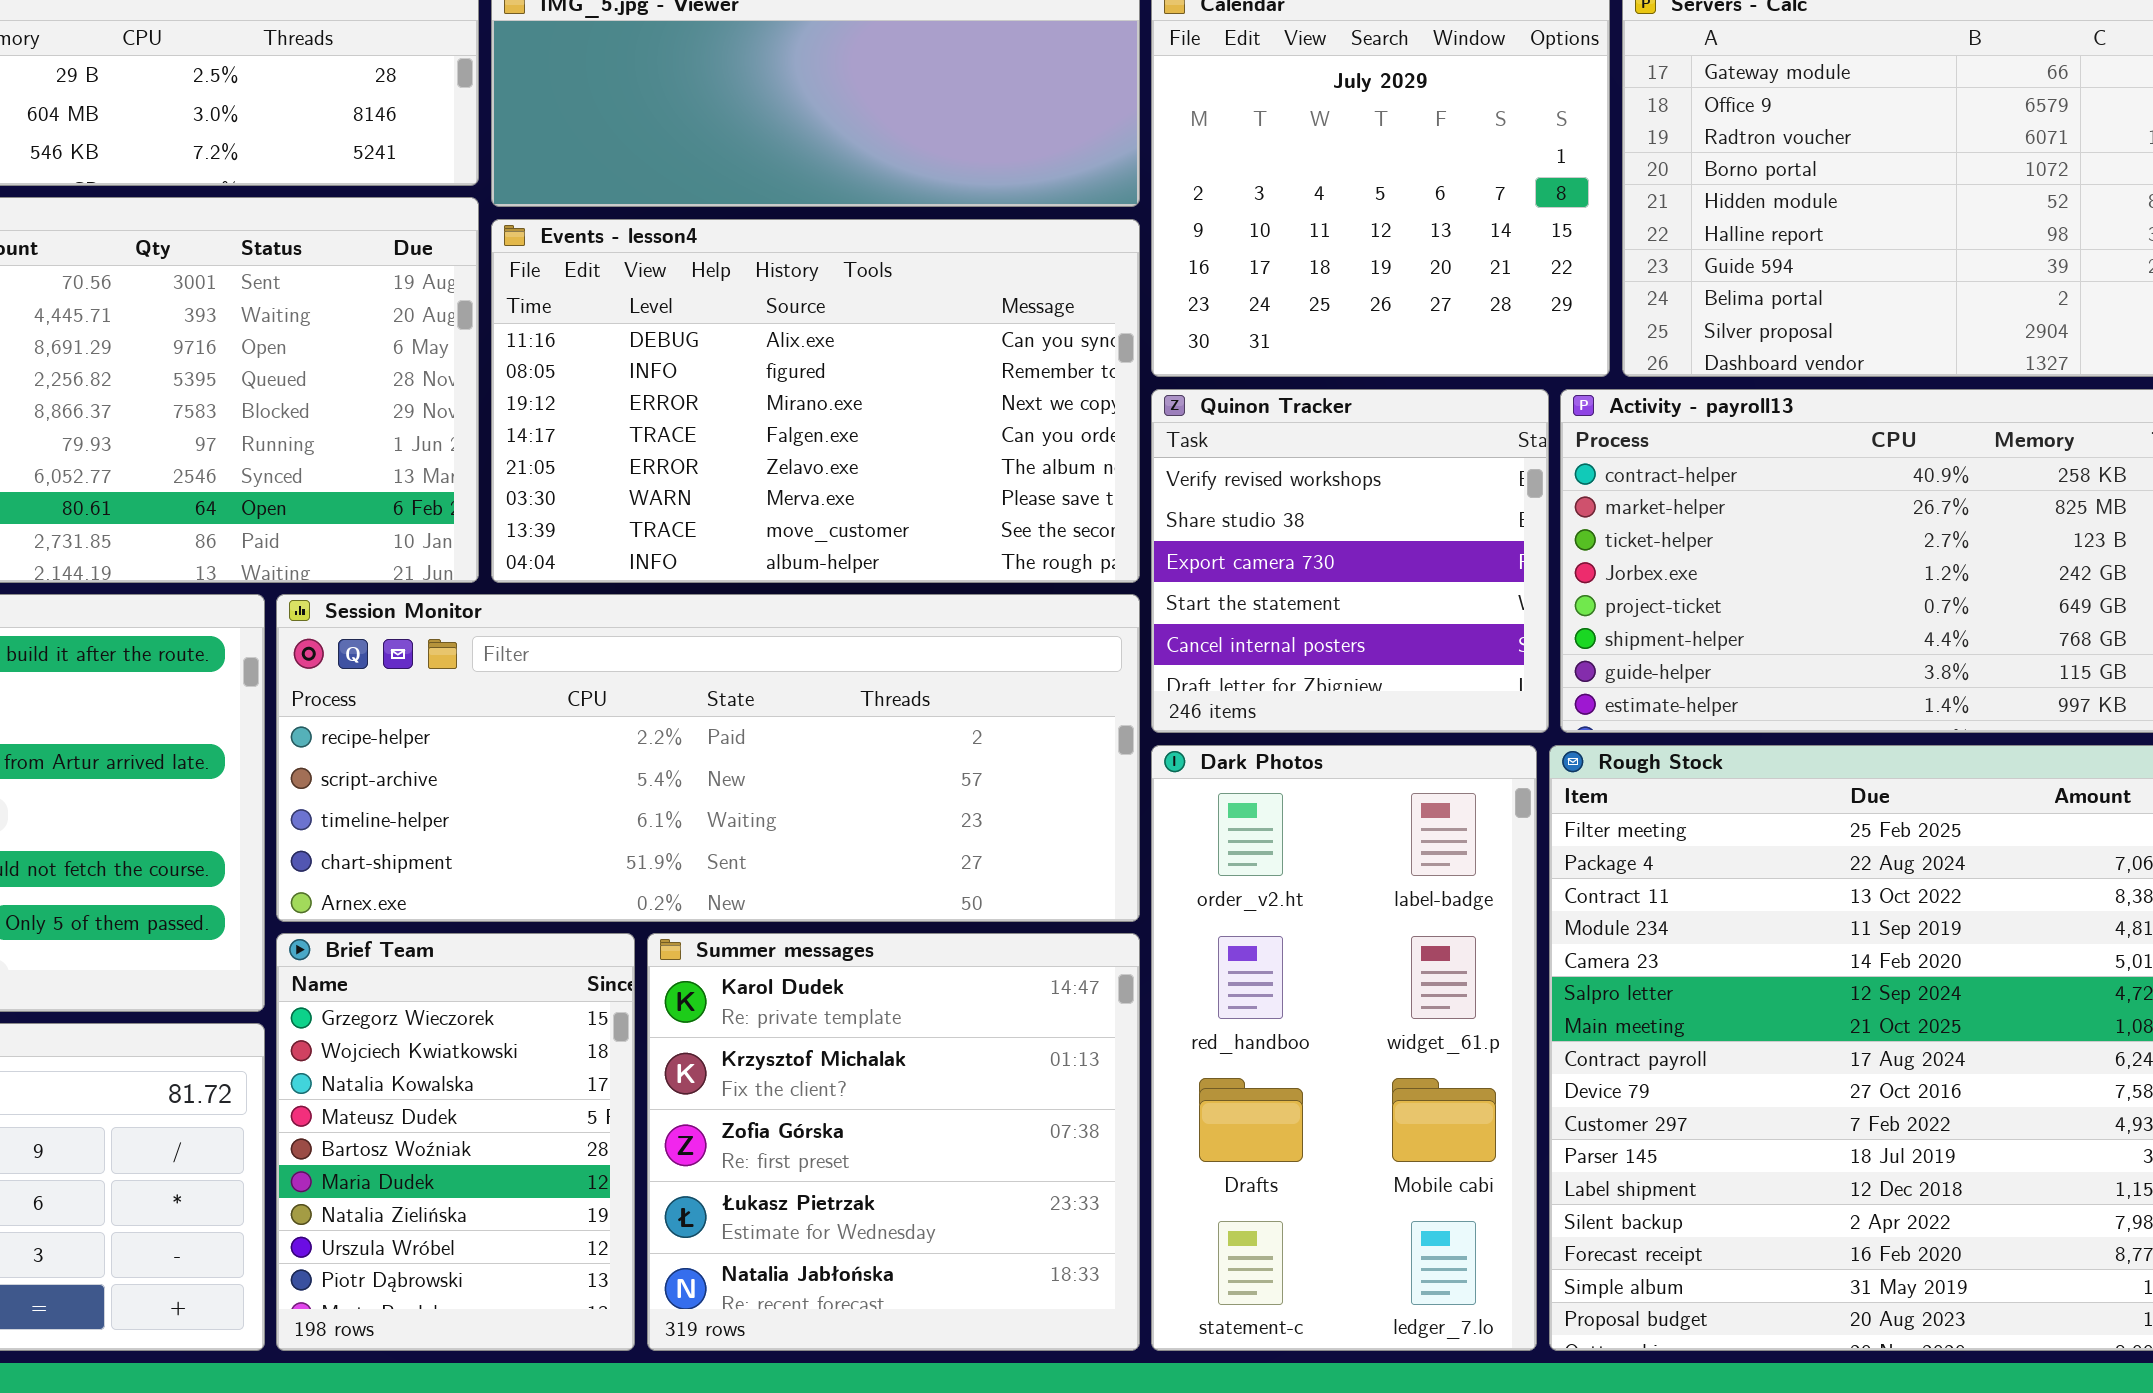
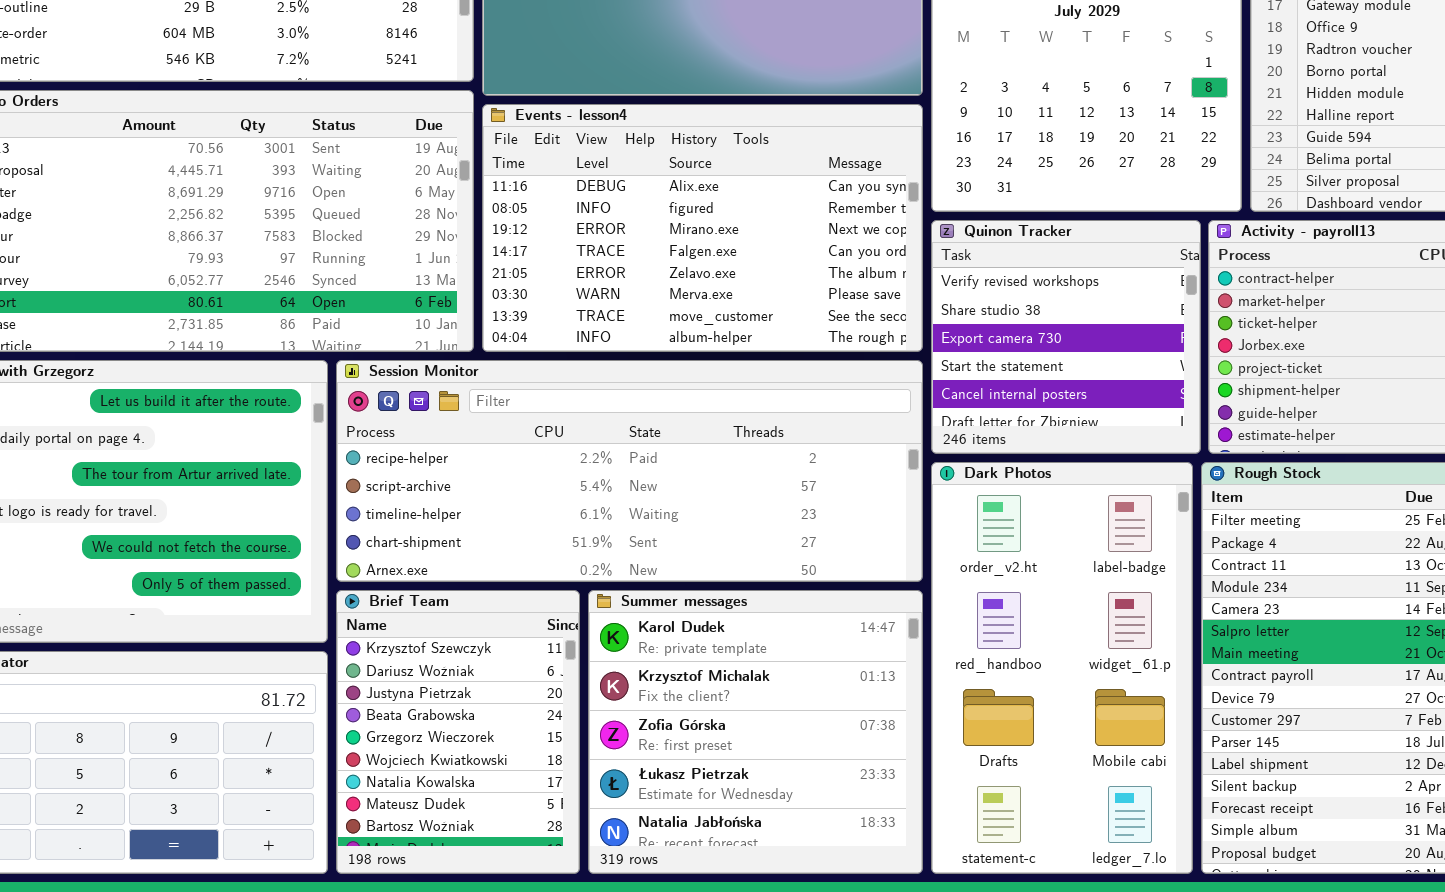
Brief Team: [276,933,635,1351] -> [336,590,580,874], scrolled up 4 rows

